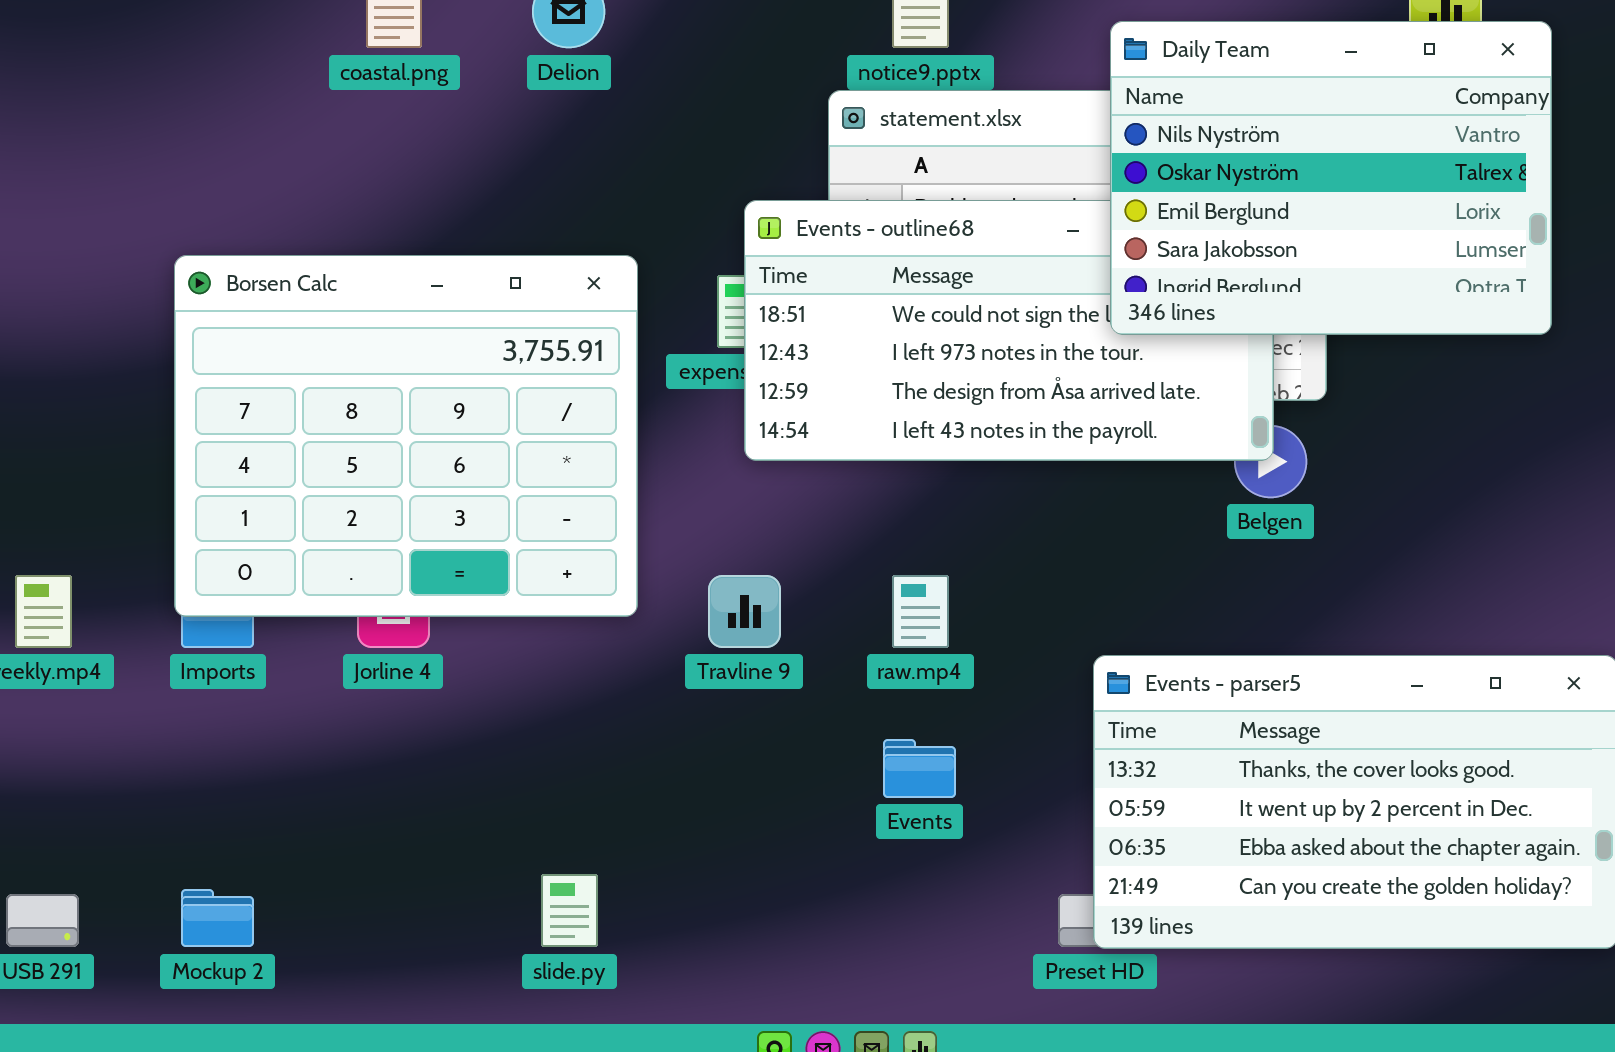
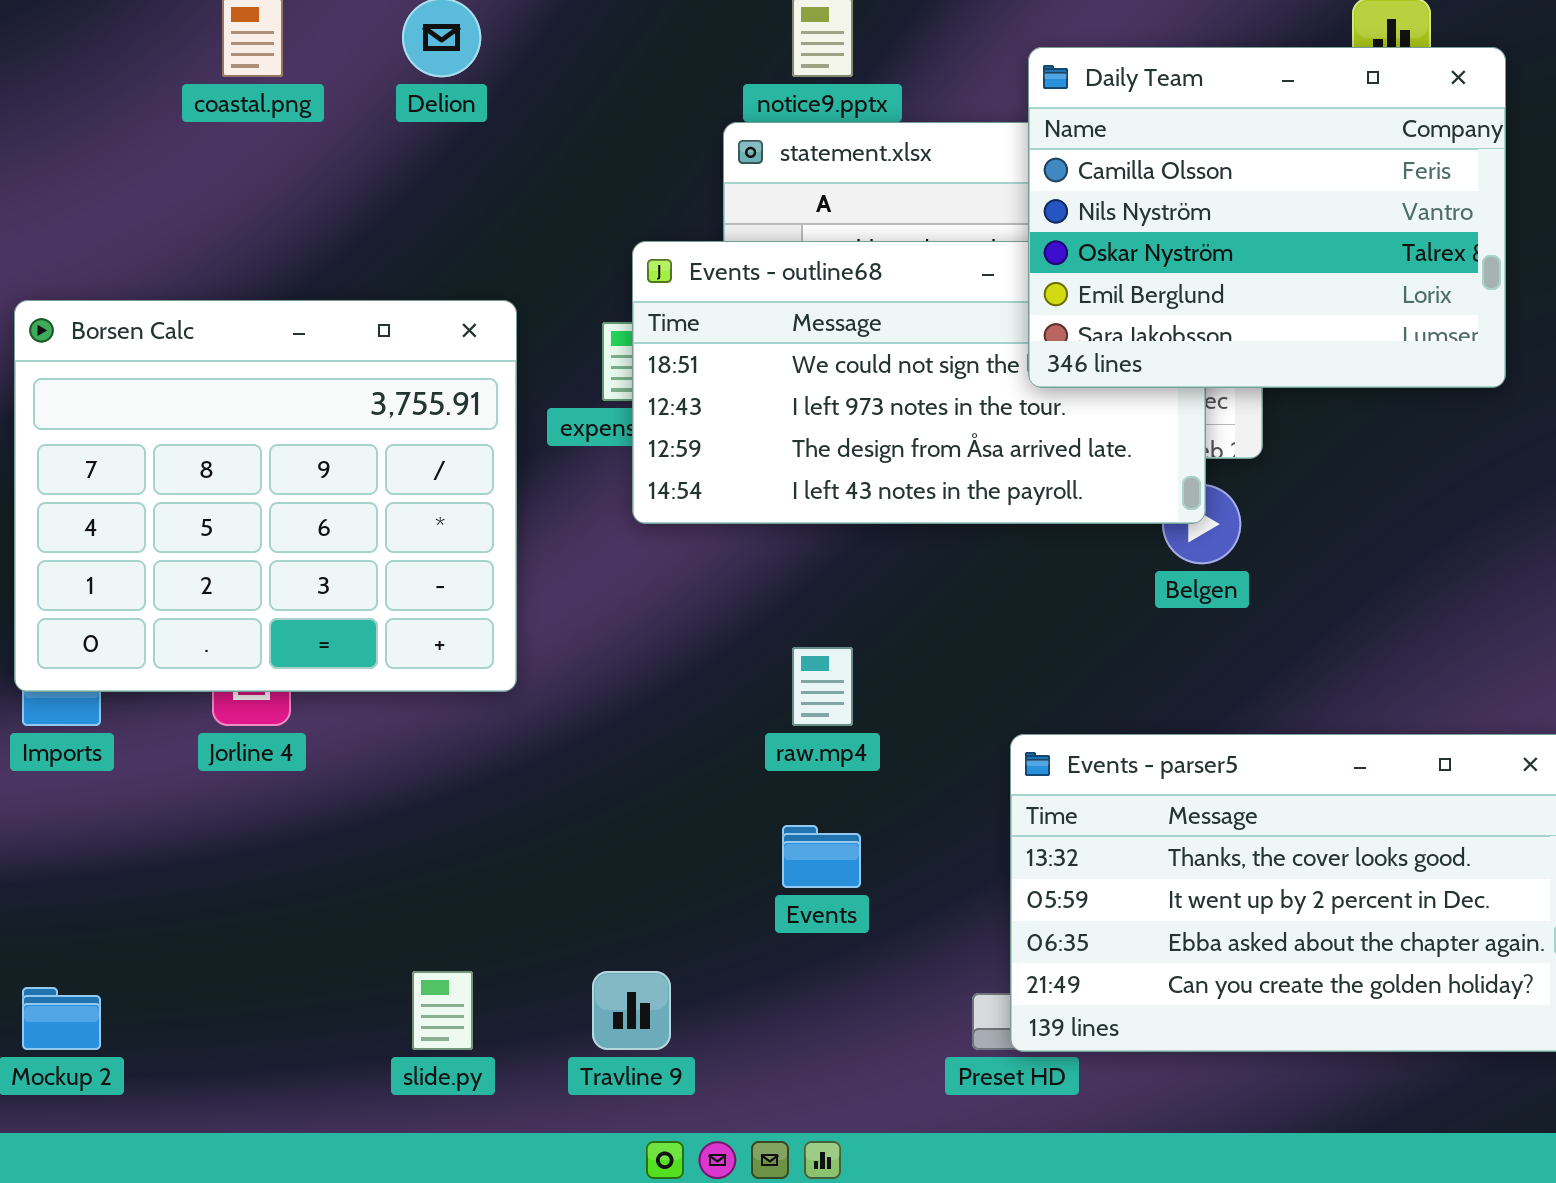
Daily Team: [1110,21,1552,335] -> [1028,47,1506,388], scrolled up 1 row
Travline 9: [708,575,781,648] -> [592,971,671,1050], moved

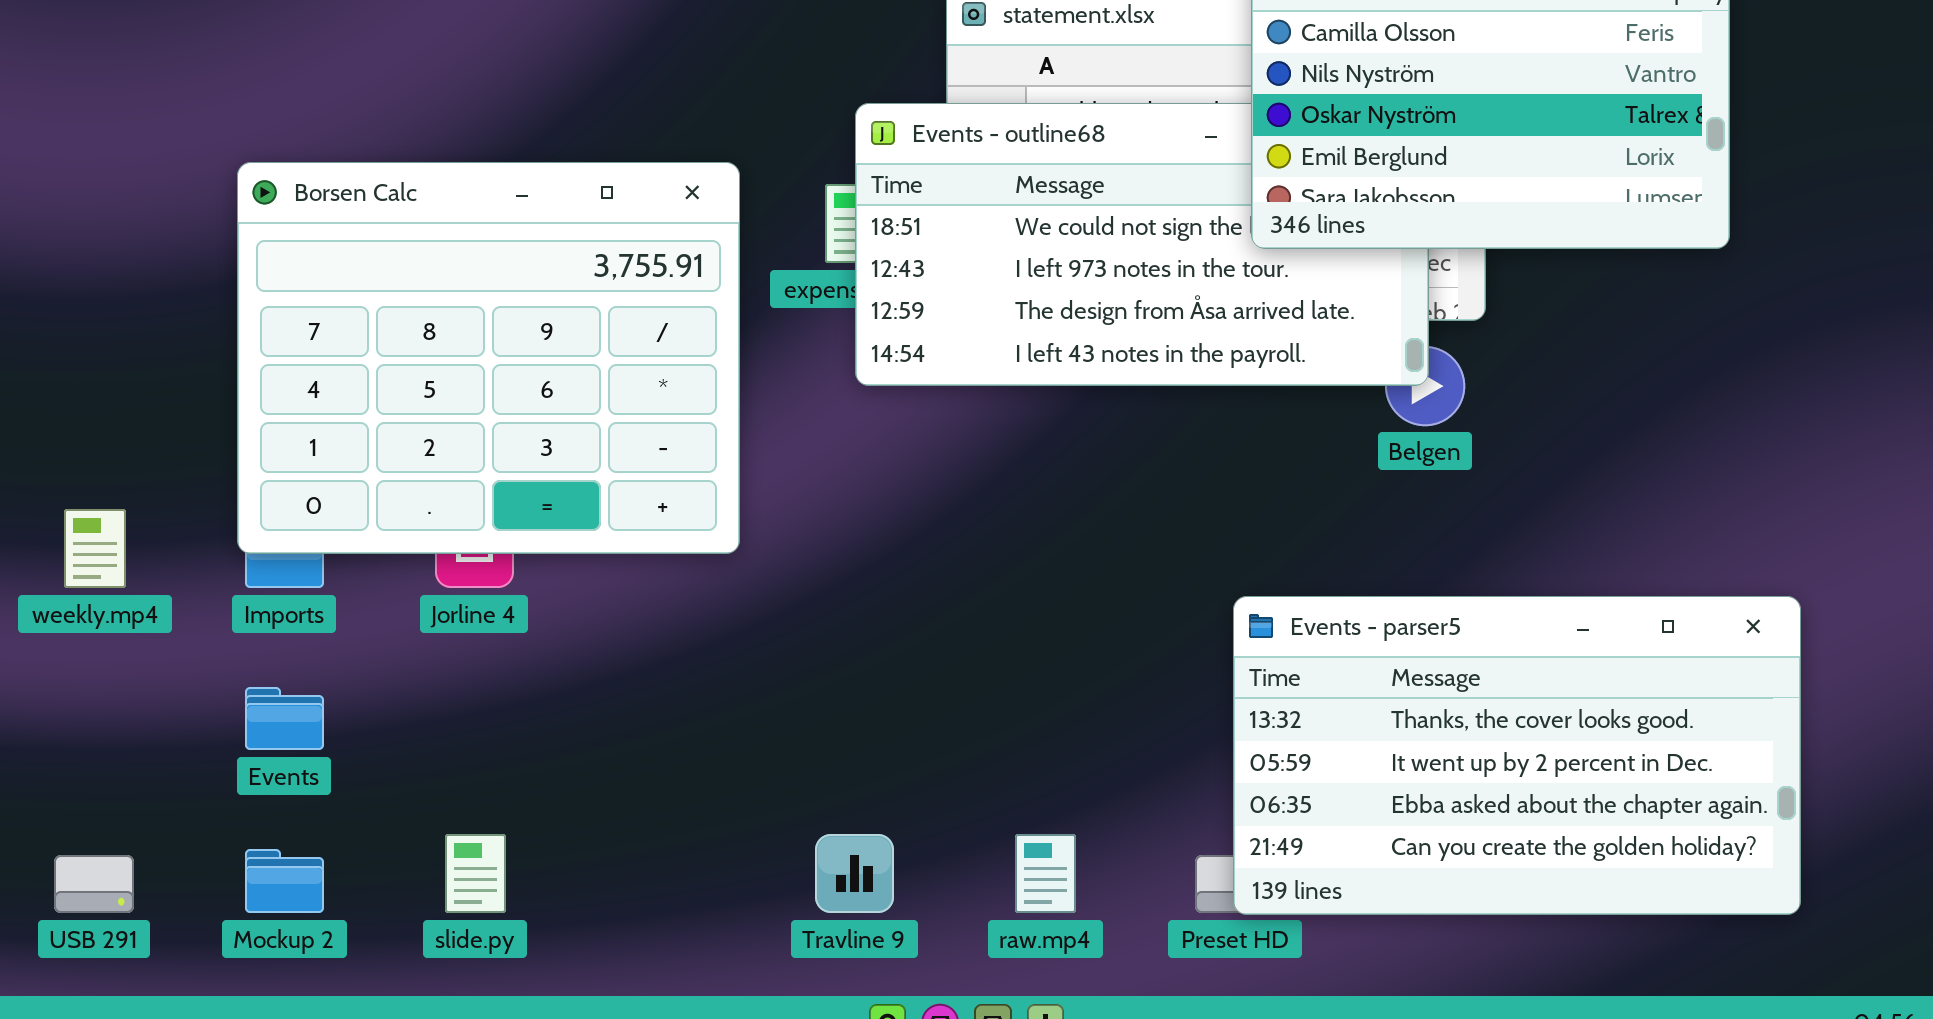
raw.mp4: [792,647,853,726] -> [1015,834,1076,913], moved
Events: [782,825,861,888] -> [245,687,324,750], moved
slide.py: [412,971,473,1050] -> [445,834,506,913], moved

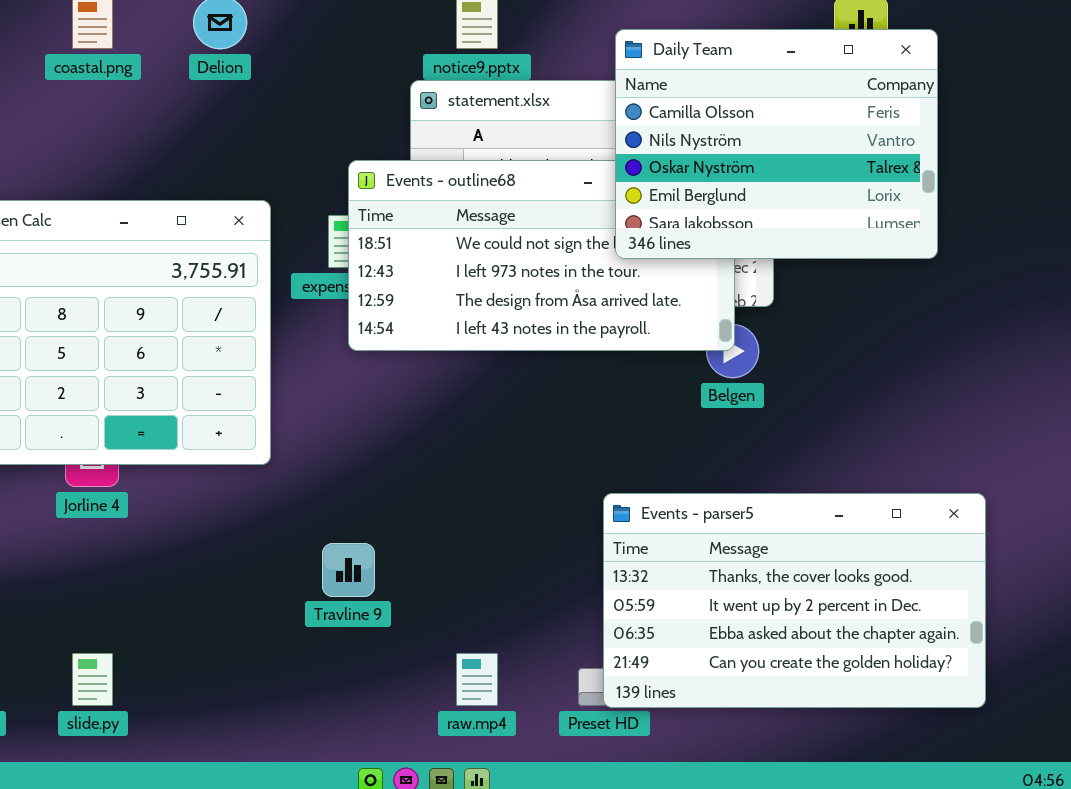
Travline 9: [815,834,894,913] -> [322,543,375,597], moved

